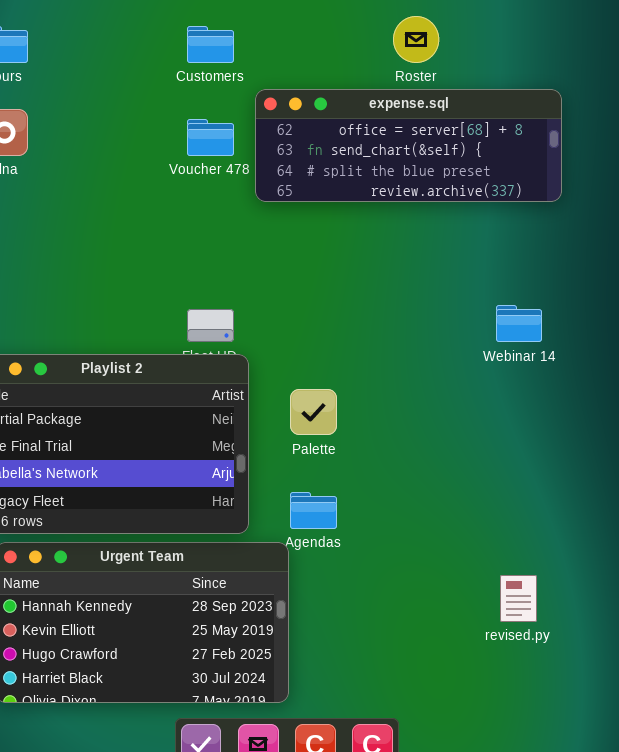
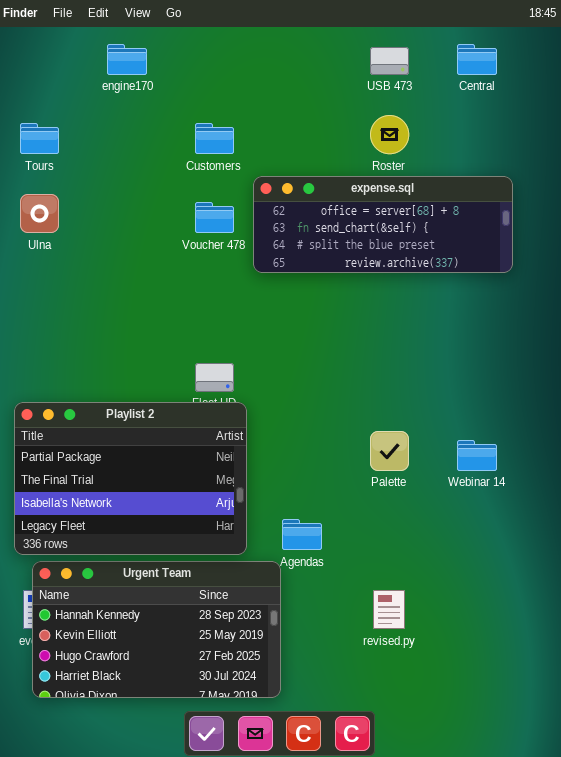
Webinar 14: [496,305,542,342] -> [457,440,497,471], moved
Palette: [290,389,337,435] -> [370,431,409,471], moved
revised.py: [500,575,537,622] -> [373,590,405,629], moved

